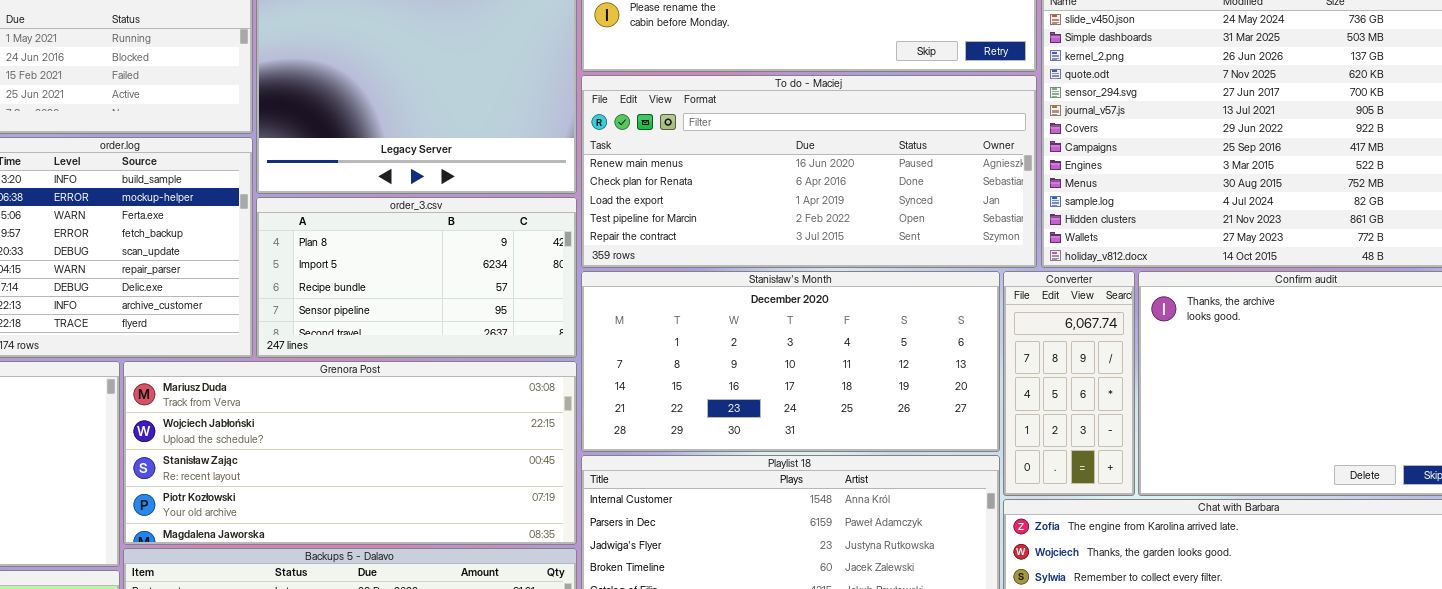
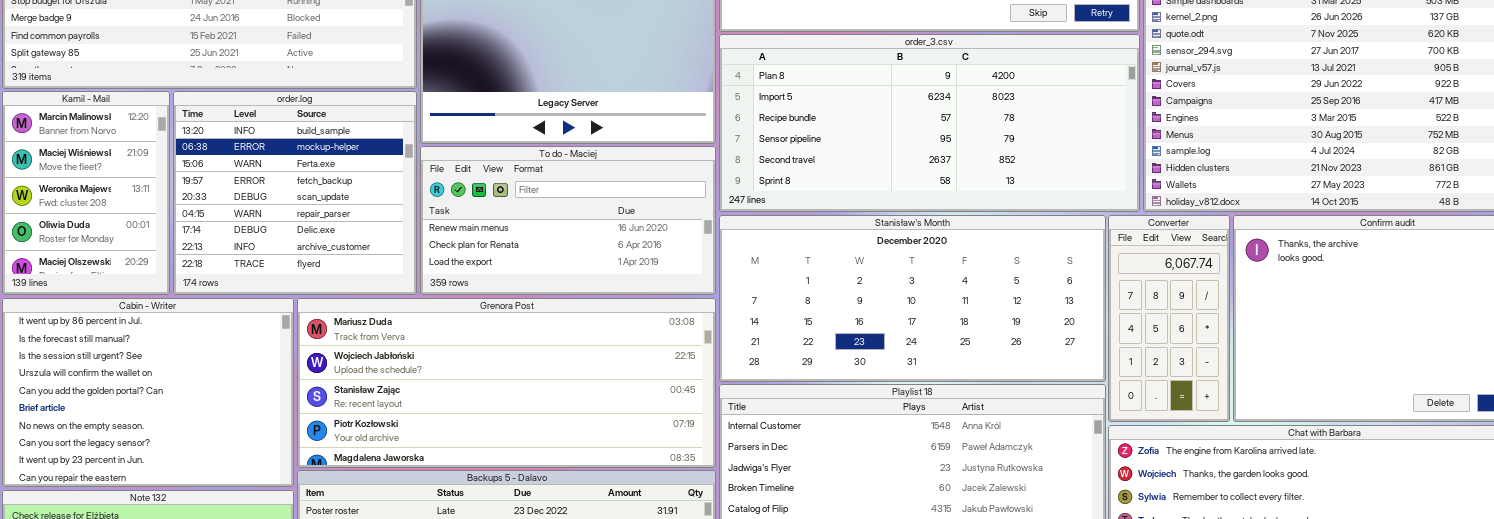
To do - Maciej: [581,75,1037,268] -> [420,146,716,295], moved, resized
order_3.csv: [256,197,577,358] -> [719,34,1140,212], moved, resized

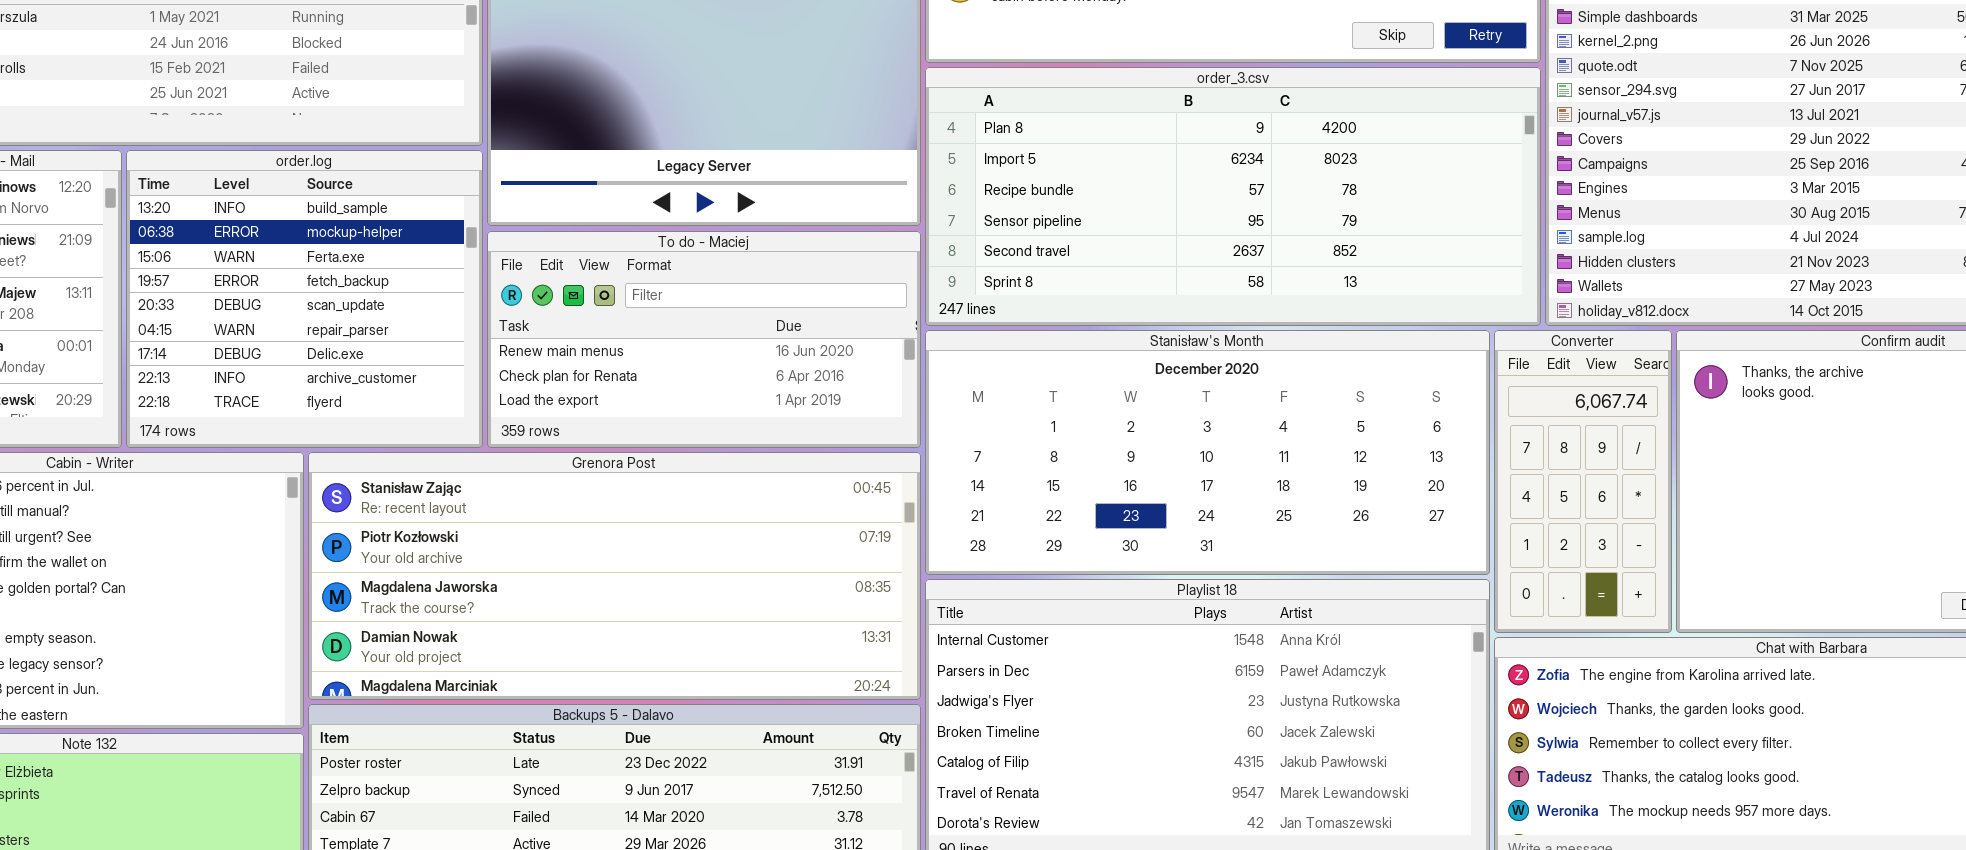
Grenora Post: [297,298,716,468] -> [308,452,921,700], scrolled down 2 rows

